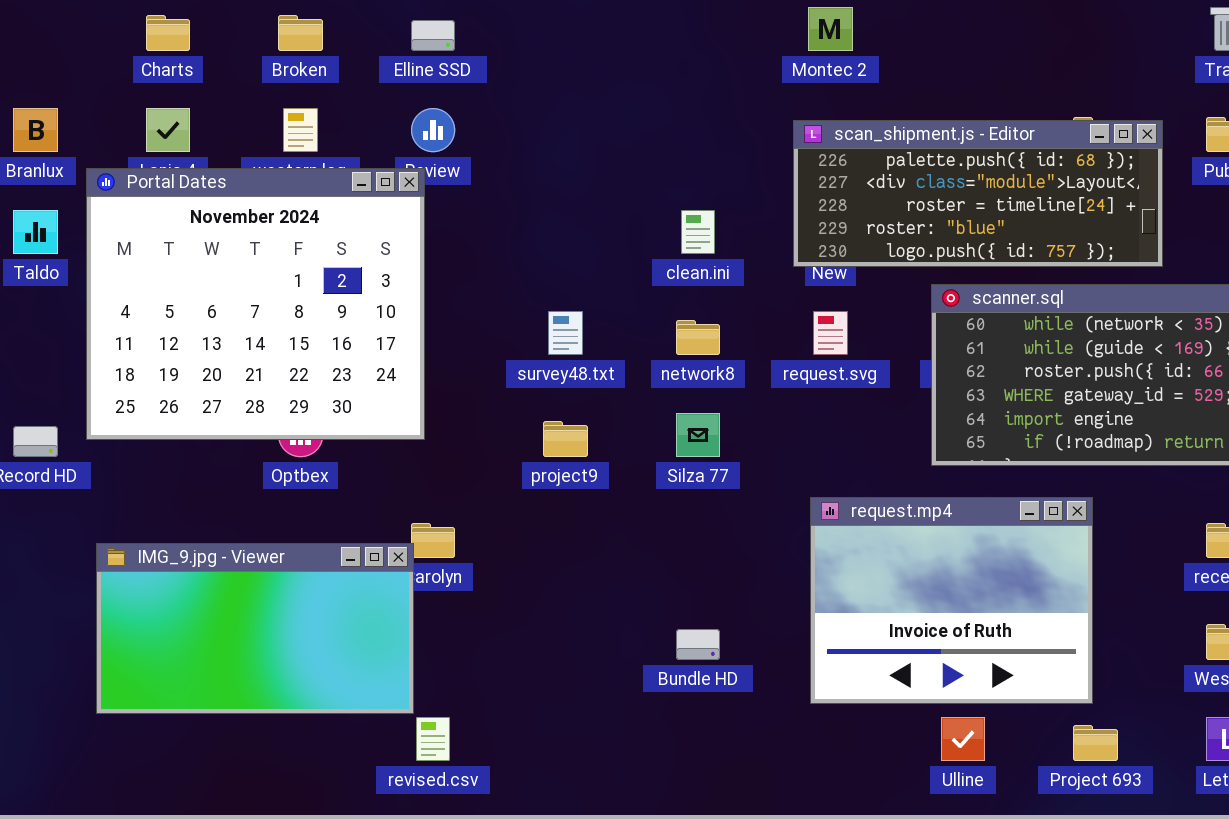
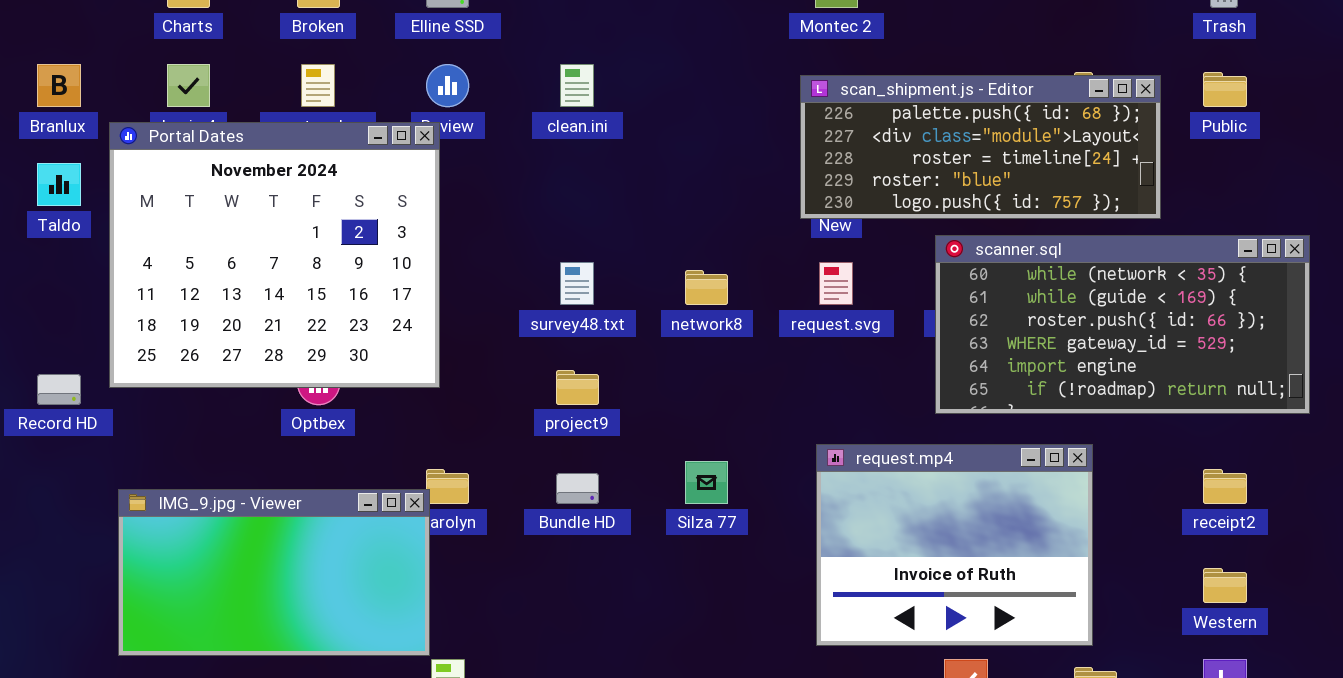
clean.ini: [681,210,715,254] -> [560,64,594,107], moved
Silza 77: [676,413,720,457] -> [685,461,728,504], moved
Bundle HD: [676,629,720,660] -> [556,473,599,504], moved

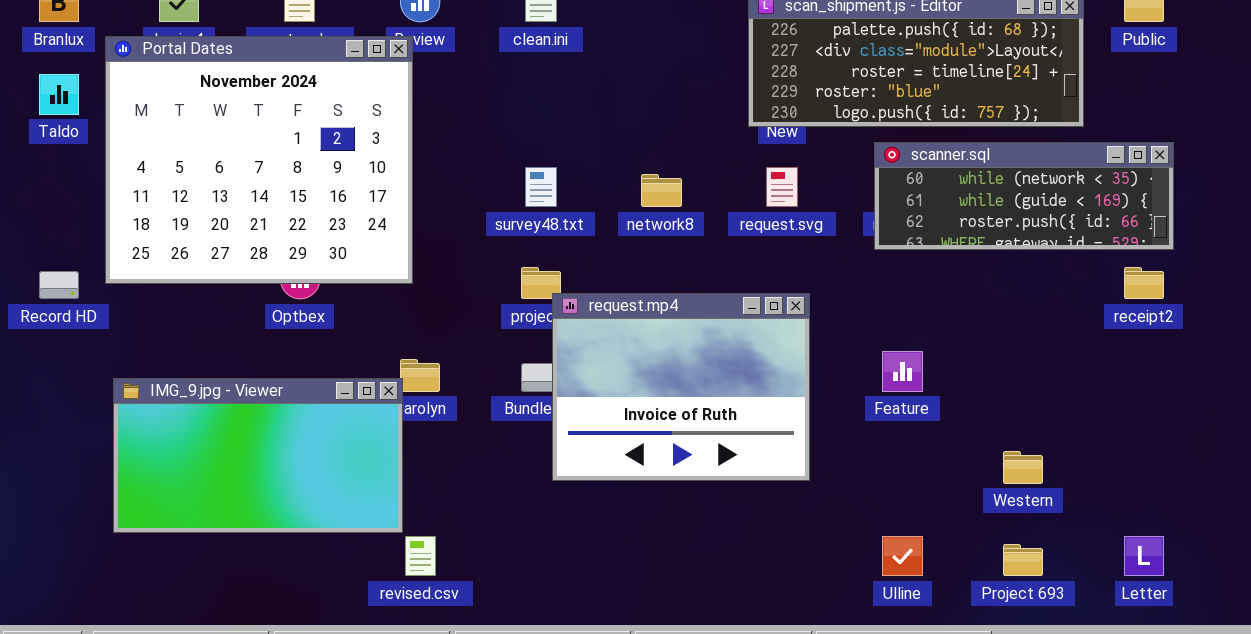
scanner.sql: [935,235,1310,414] -> [874,142,1174,250], resized
request.mp4: [816,444,1093,646] -> [552,293,810,481], moved
receipt2: [1203,469,1247,504] -> [1124,267,1164,299], moved
Western: [1203,568,1247,603] -> [1003,451,1043,484], moved

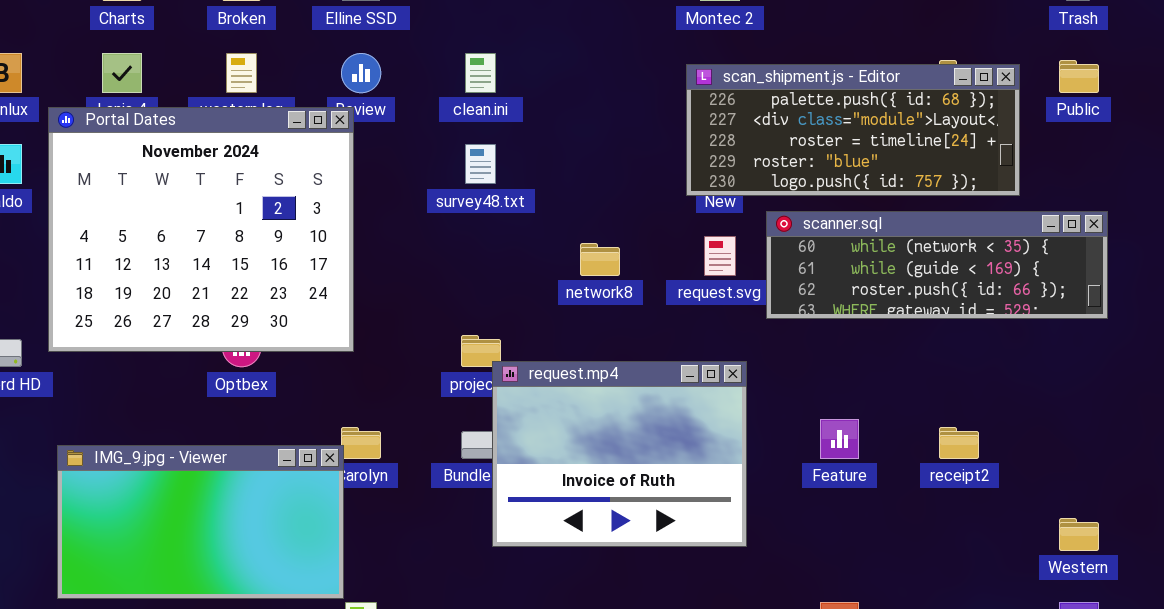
scanner.sql: [874,142,1174,250] -> [766,211,1108,319], resized
survey48.txt: [525,167,557,207] -> [465,144,496,184], moved
receipt2: [1124,267,1164,299] -> [939,427,979,459], moved
Western: [1003,451,1043,484] -> [1059,518,1099,551], moved

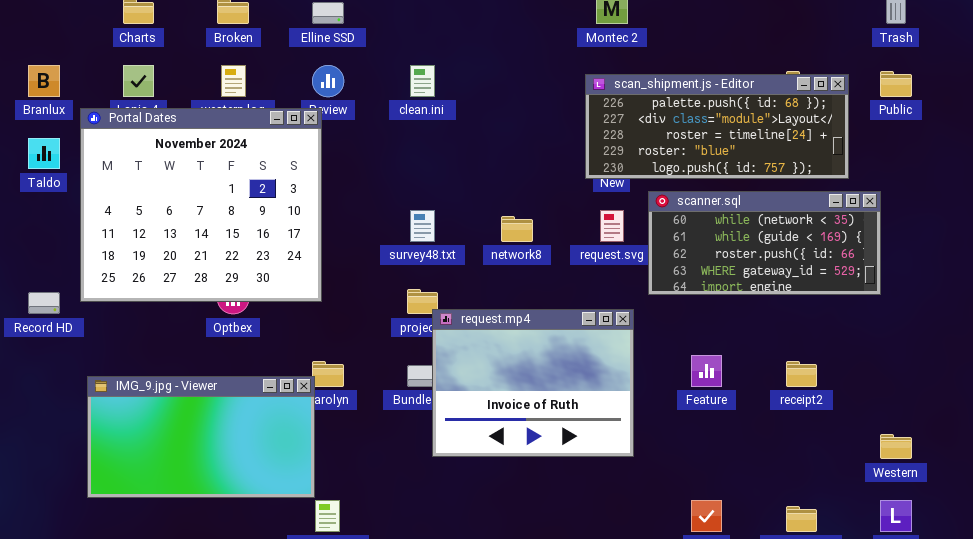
survey48.txt: [465,144,496,184] -> [410,210,435,242], moved
scanner.sql: [766,211,1108,319] -> [648,191,881,295], resized

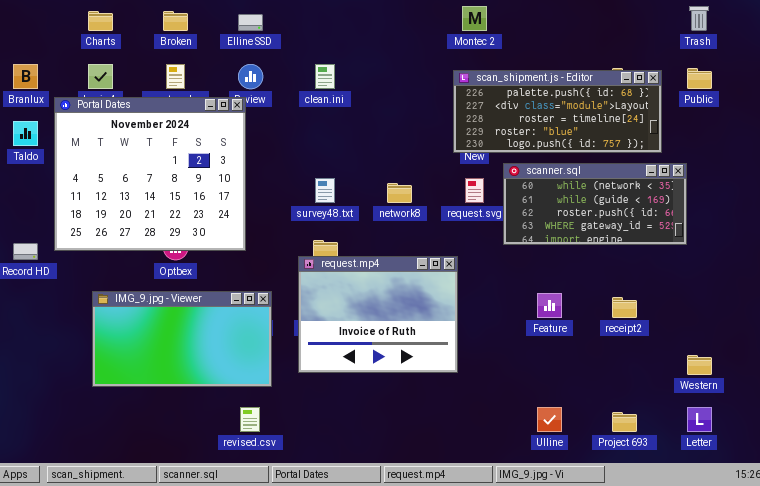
request.mp4: [432,309,634,457] -> [298,256,458,373], moved
IMG_9.jpg - Viewer: [87,376,315,498] -> [92,291,272,387], moved

